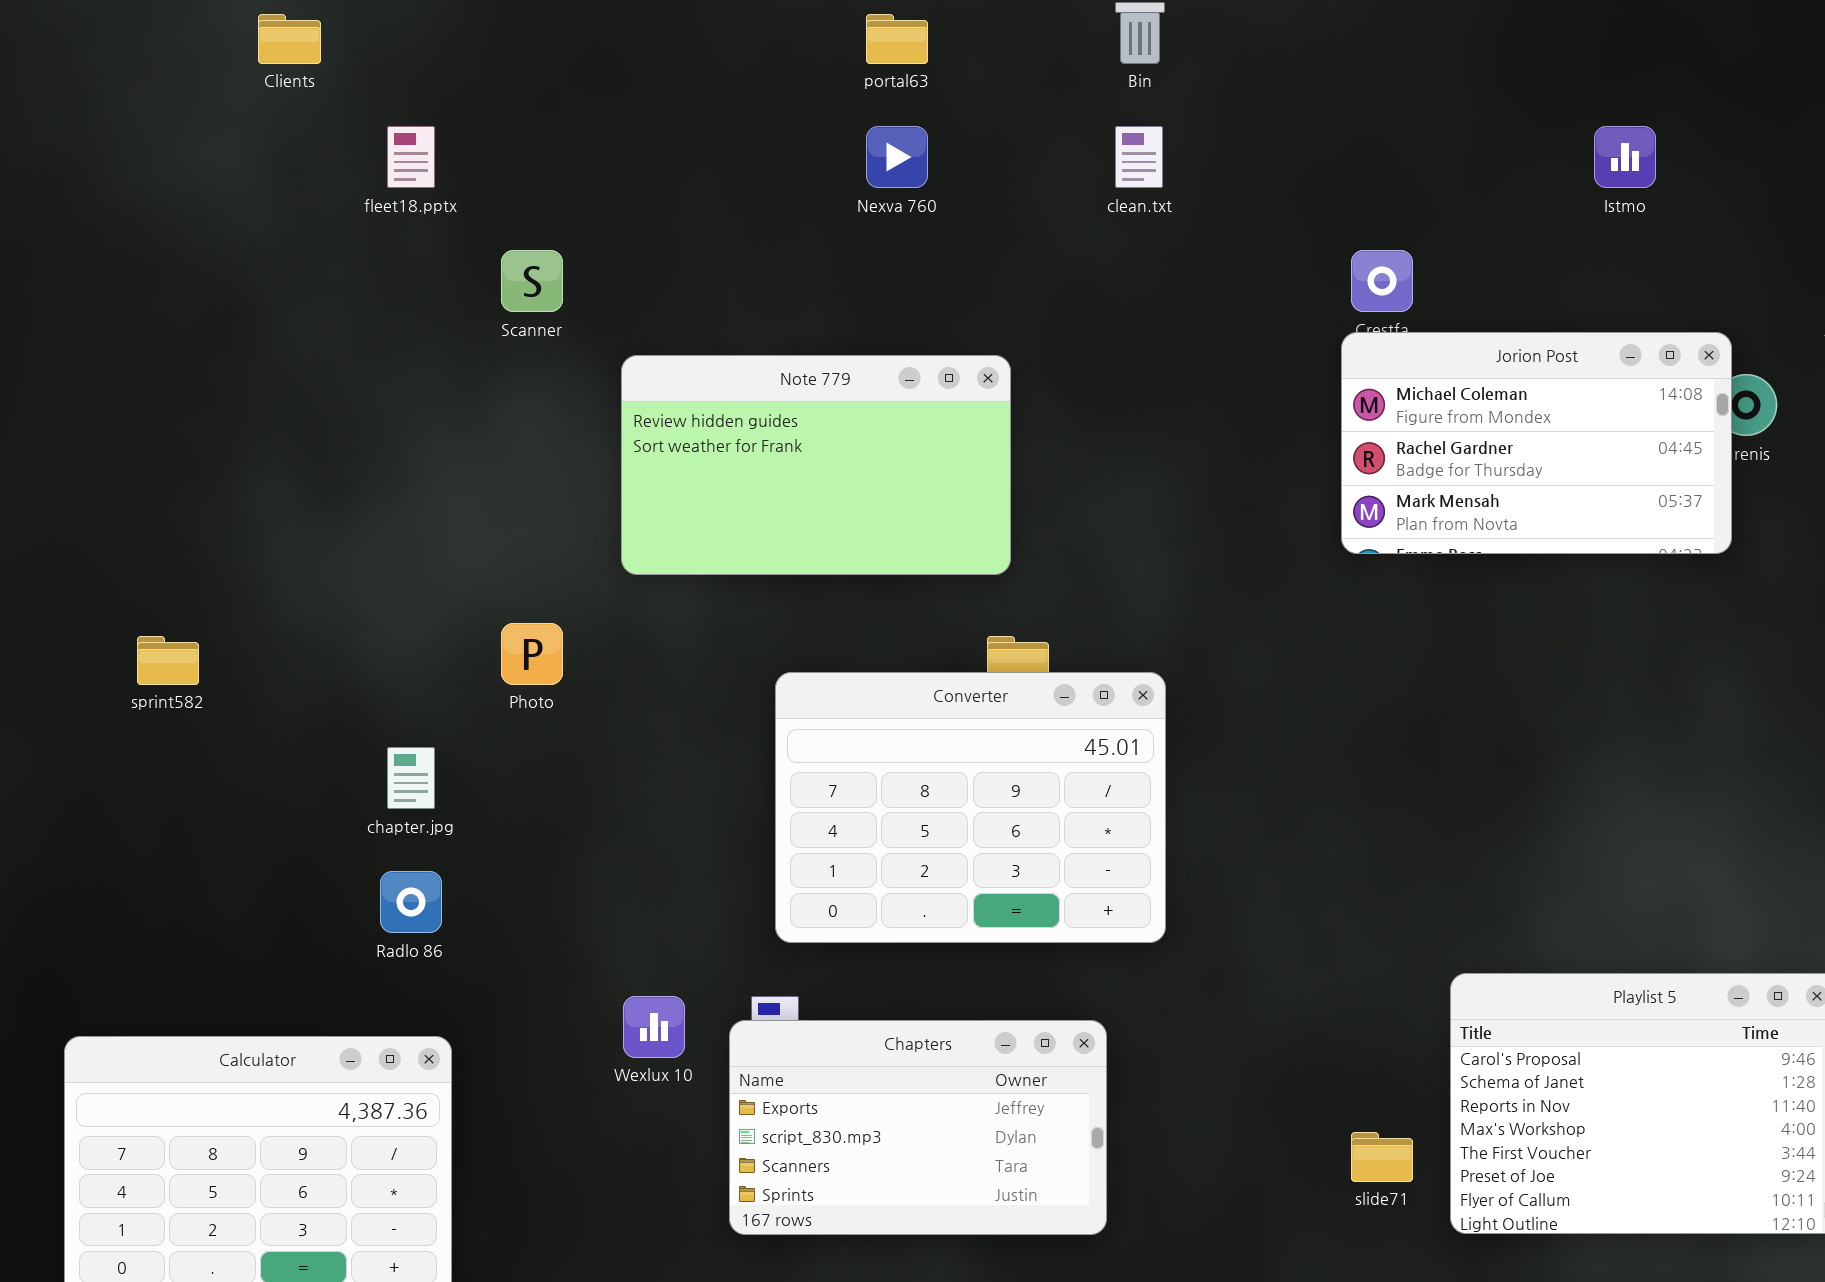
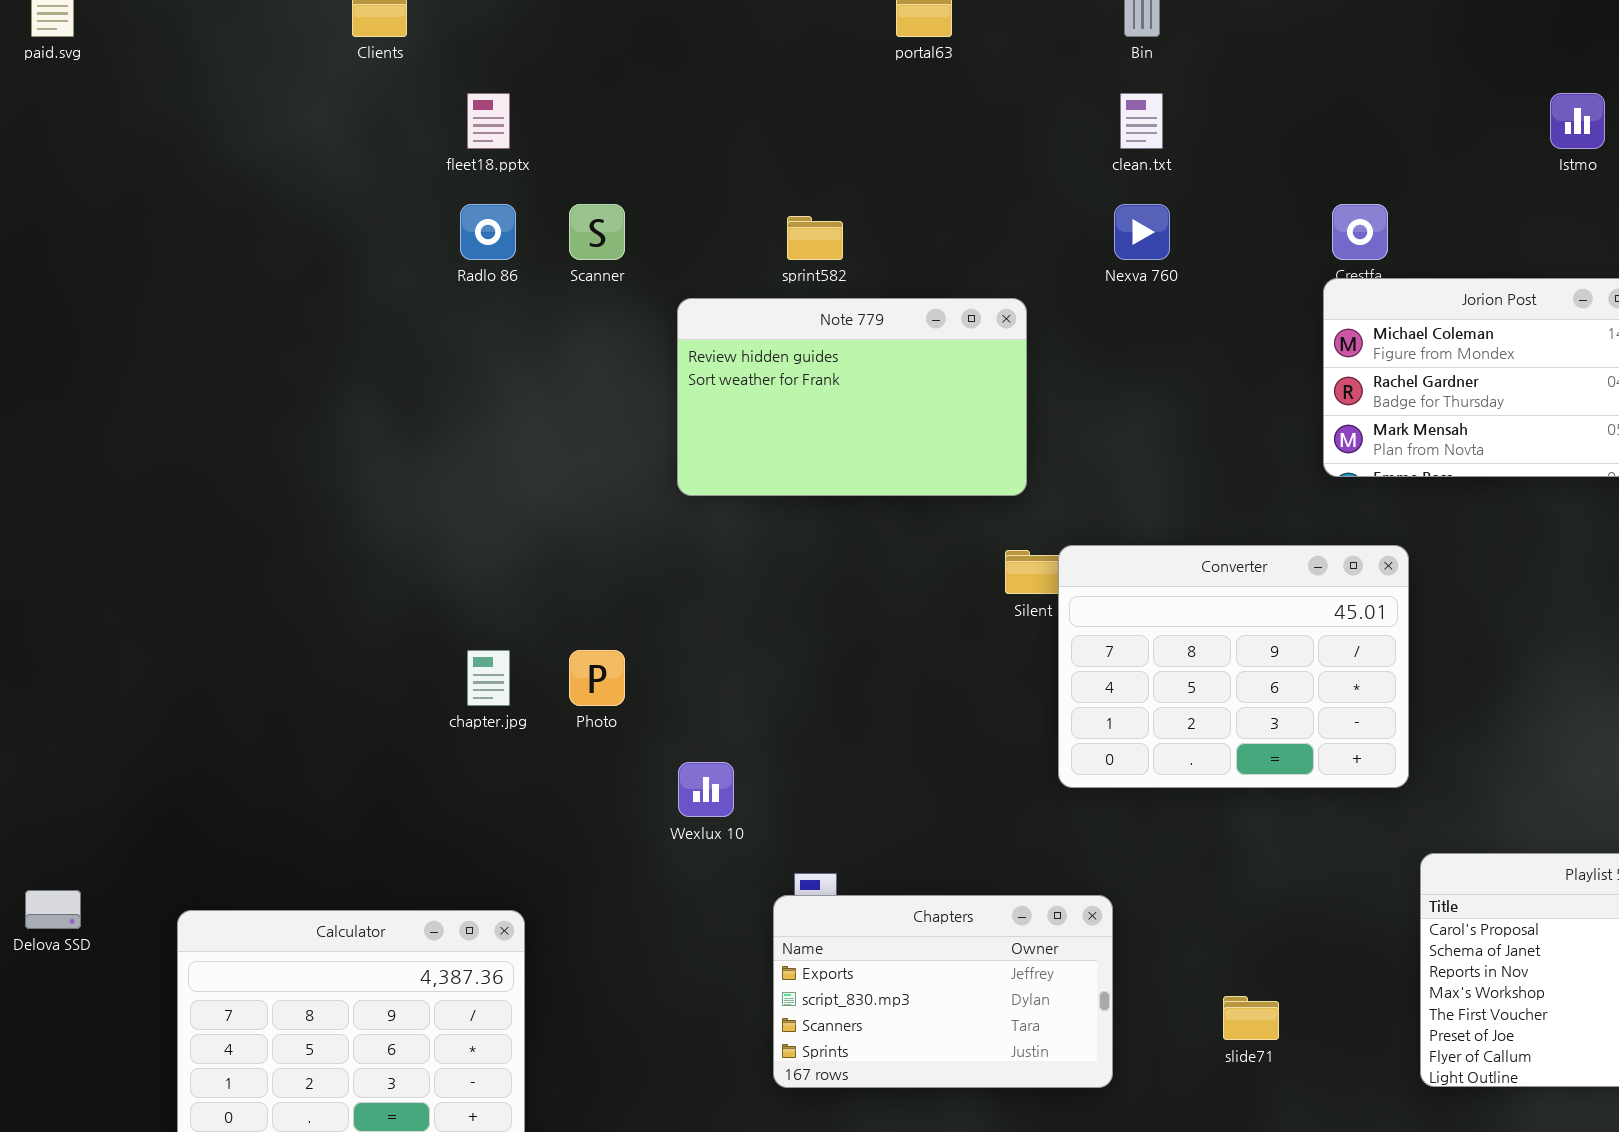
Nexva 760: [866,126,928,188] -> [1114,204,1170,260], moved
Photo: [501,623,563,685] -> [569,650,625,706], moved
sprint582: [137,636,199,685] -> [787,216,843,260], moved
Converter: [775,672,1166,943] -> [1058,545,1409,788], moved
Radlo 86: [380,871,442,933] -> [460,204,516,260], moved
Wexlux 10: [623,996,685,1058] -> [678,762,734,817], moved
slide71: [1351,1132,1413,1182] -> [1223,996,1279,1040], moved

